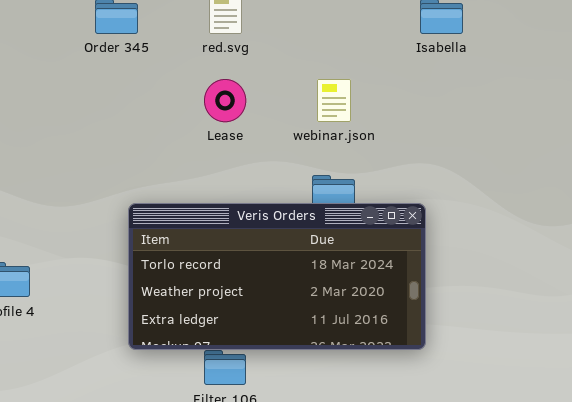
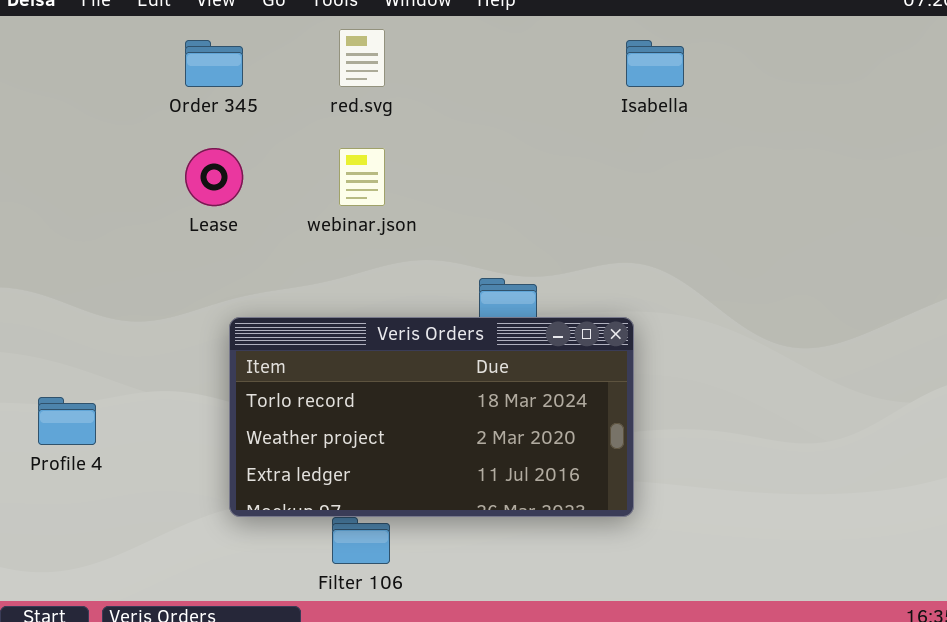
Lease: [204,79,246,122] -> [185,148,243,206], moved
webinar.json: [317,79,351,122] -> [339,148,385,206], moved

